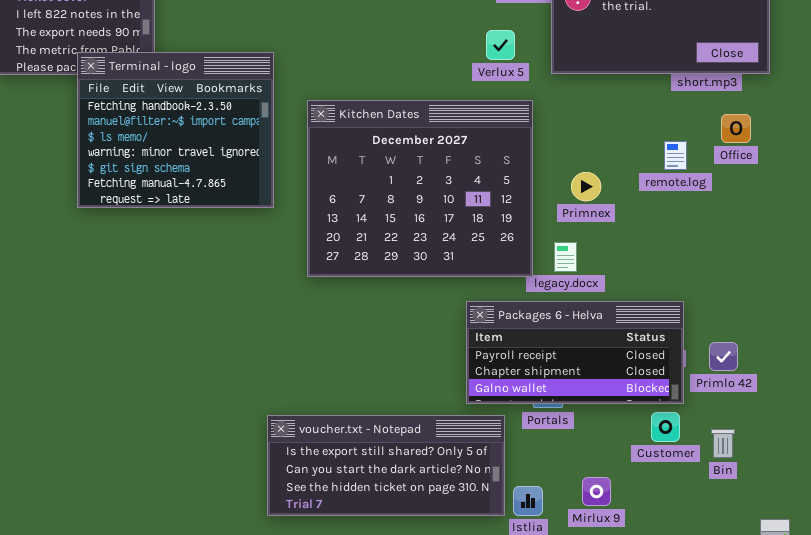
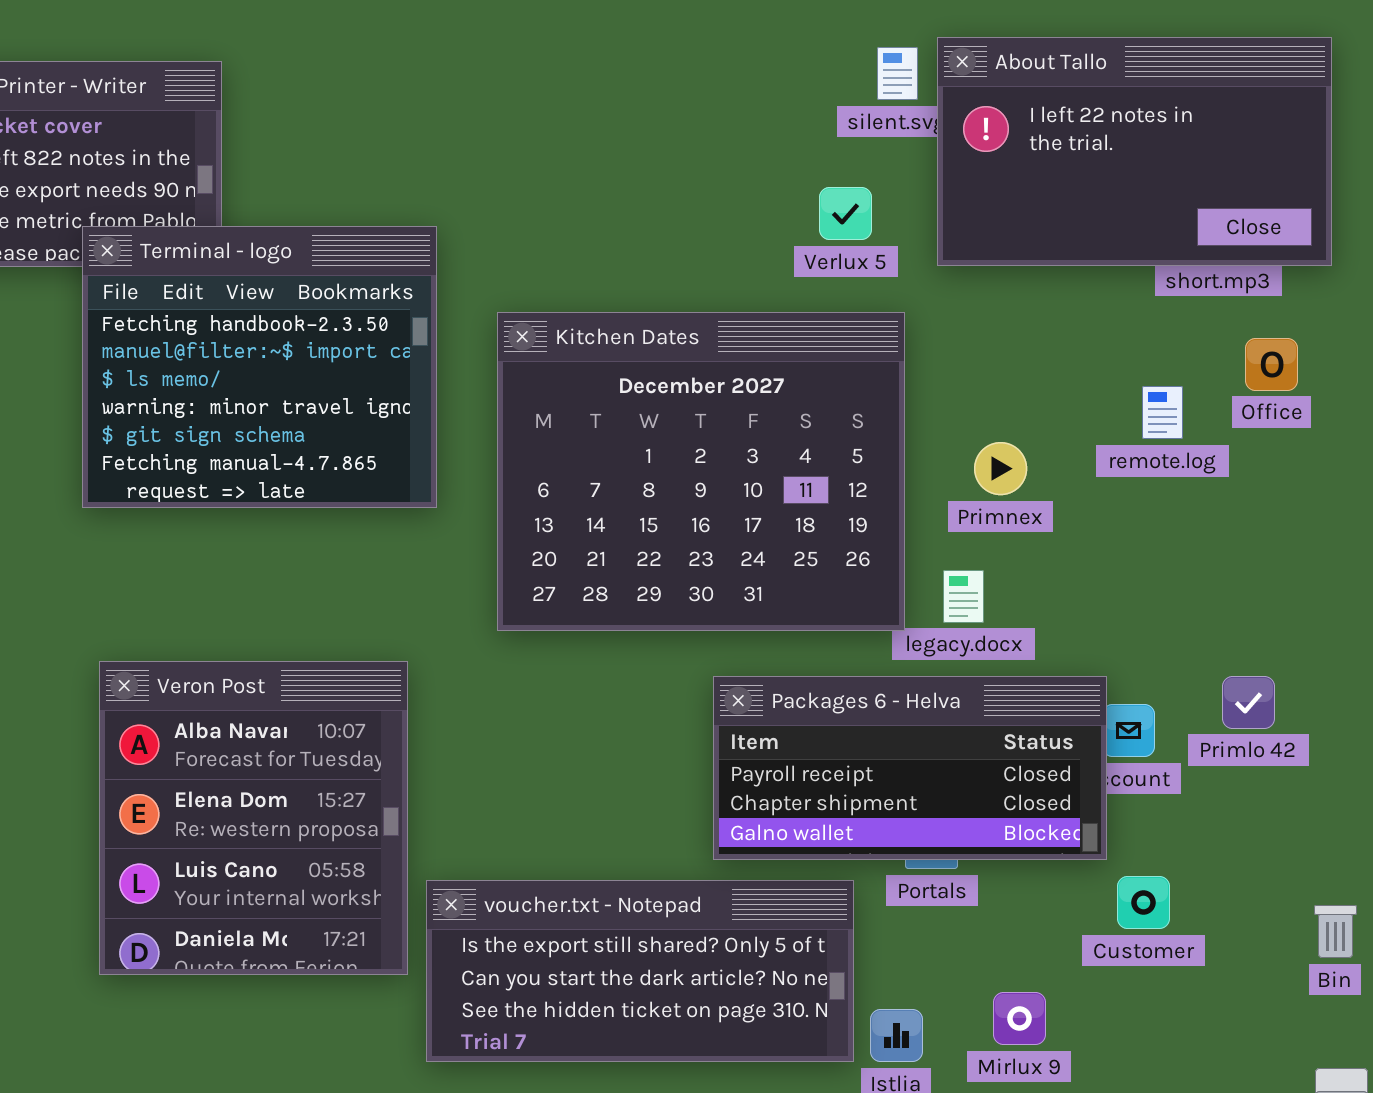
Veron Post: none -> [99,661,408,975], opened
Packages 6 - Helva: [466,301,684,404] -> [713,676,1107,860], moved
Primlo 42: [709,342,738,371] -> [1222,676,1275,729], moved
Bin: [711,429,735,458] -> [1314,905,1357,958], moved

